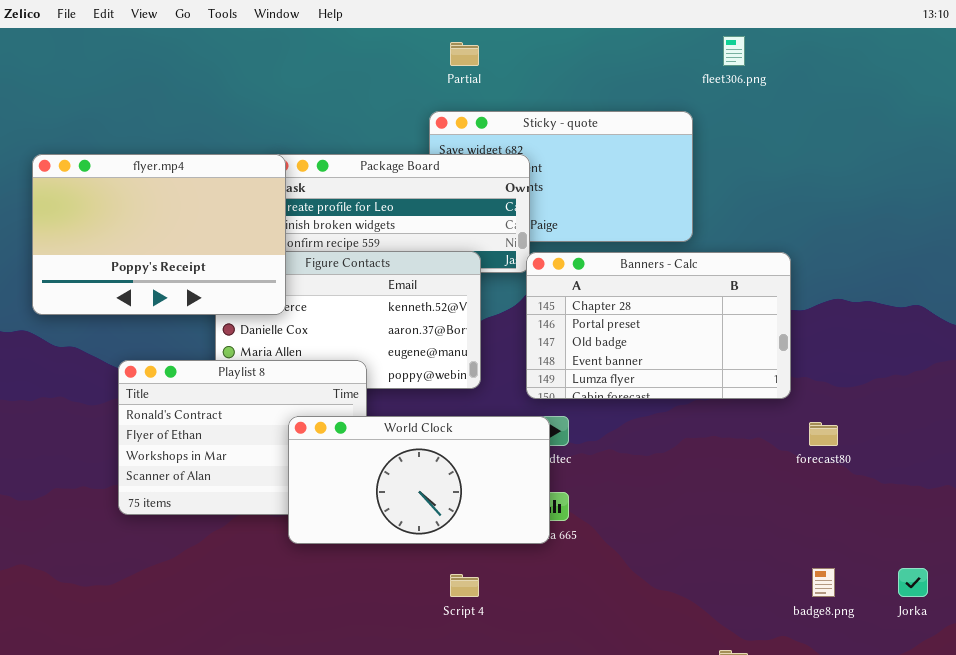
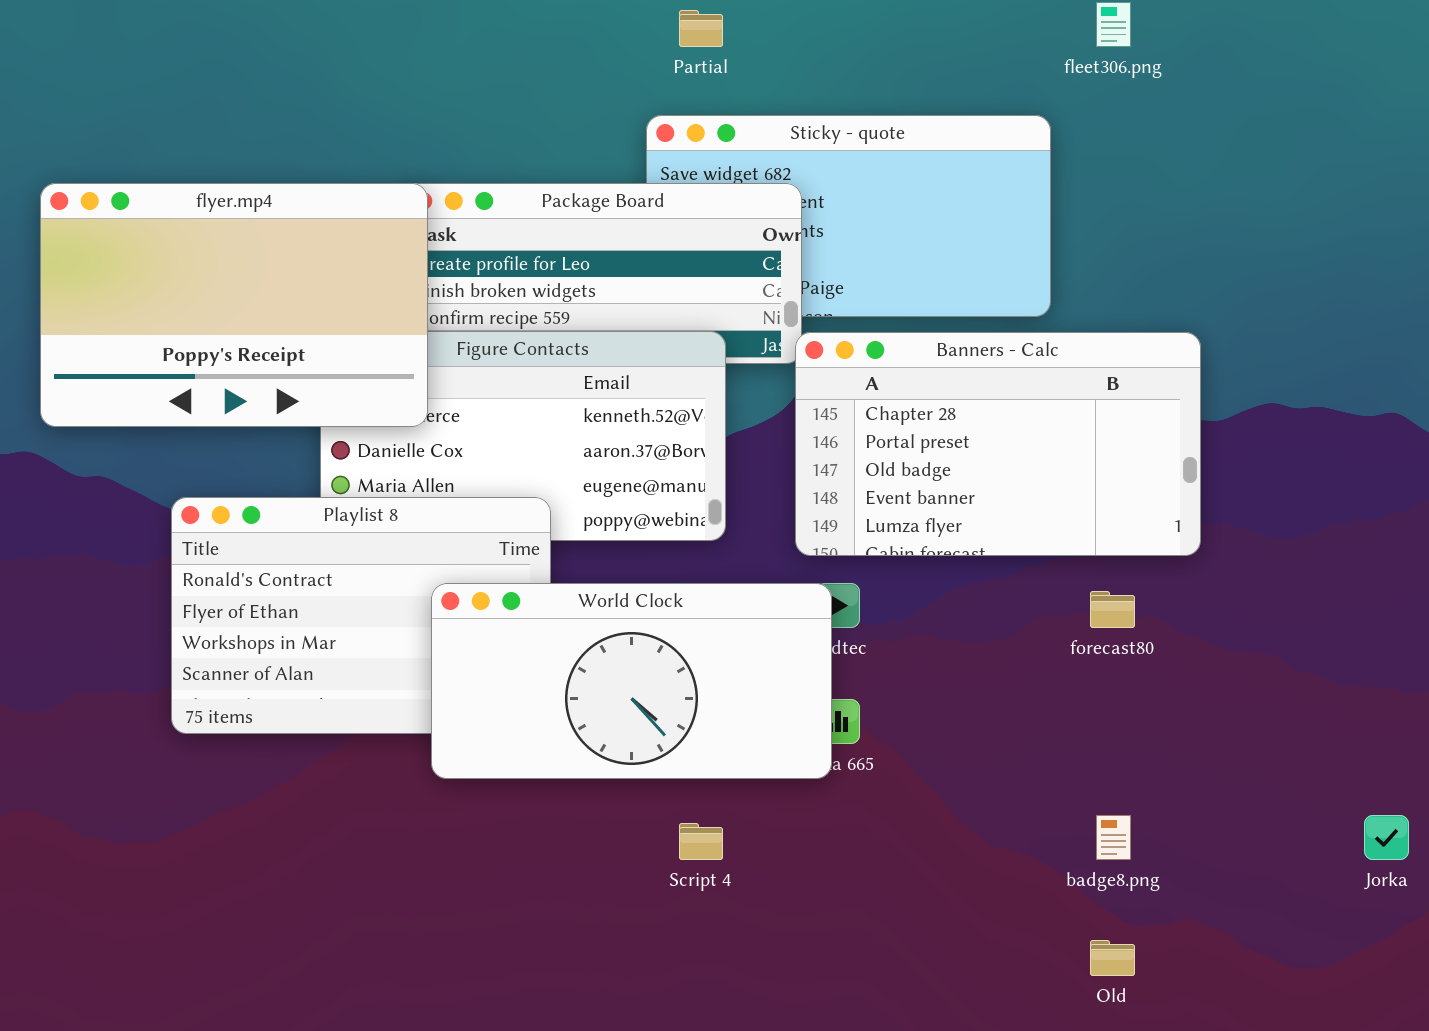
forecast80: [809,422,838,446] -> [1090,591,1135,628], moved
badge8.png: [812,568,835,597] -> [1096,815,1131,860], moved

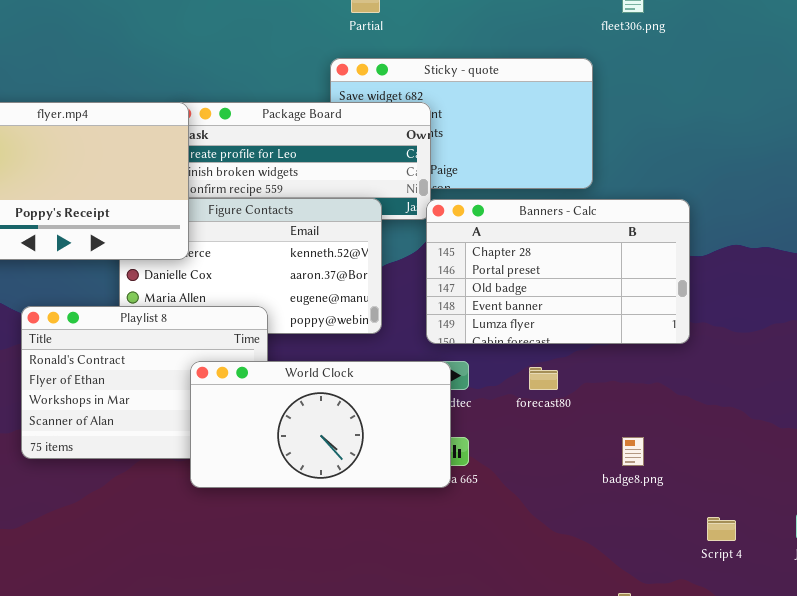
forecast80: [1090,591,1135,628] -> [529,367,558,390], moved
badge8.png: [1096,815,1131,860] -> [622,437,644,466], moved
Script 4: [679,823,723,860] -> [707,517,736,541], moved

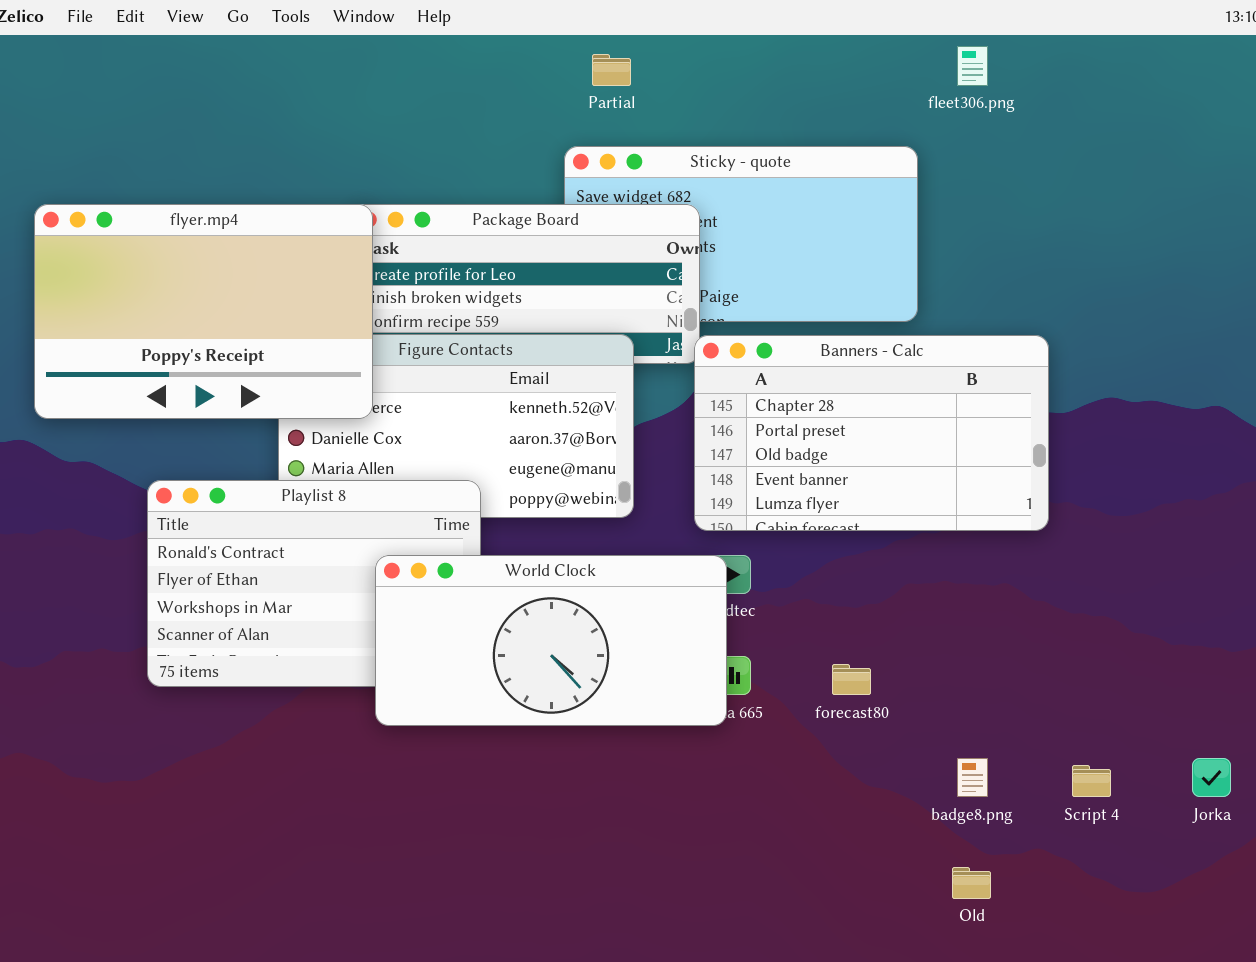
forecast80: [529,367,558,390] -> [832,664,871,695], moved
badge8.png: [622,437,644,466] -> [957,758,988,797], moved

